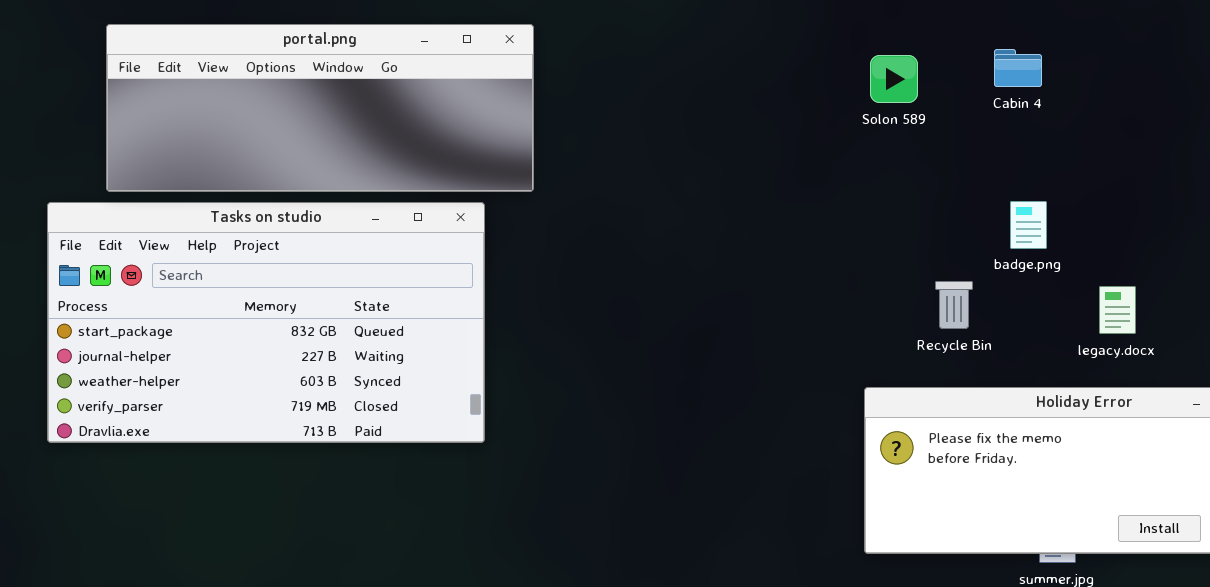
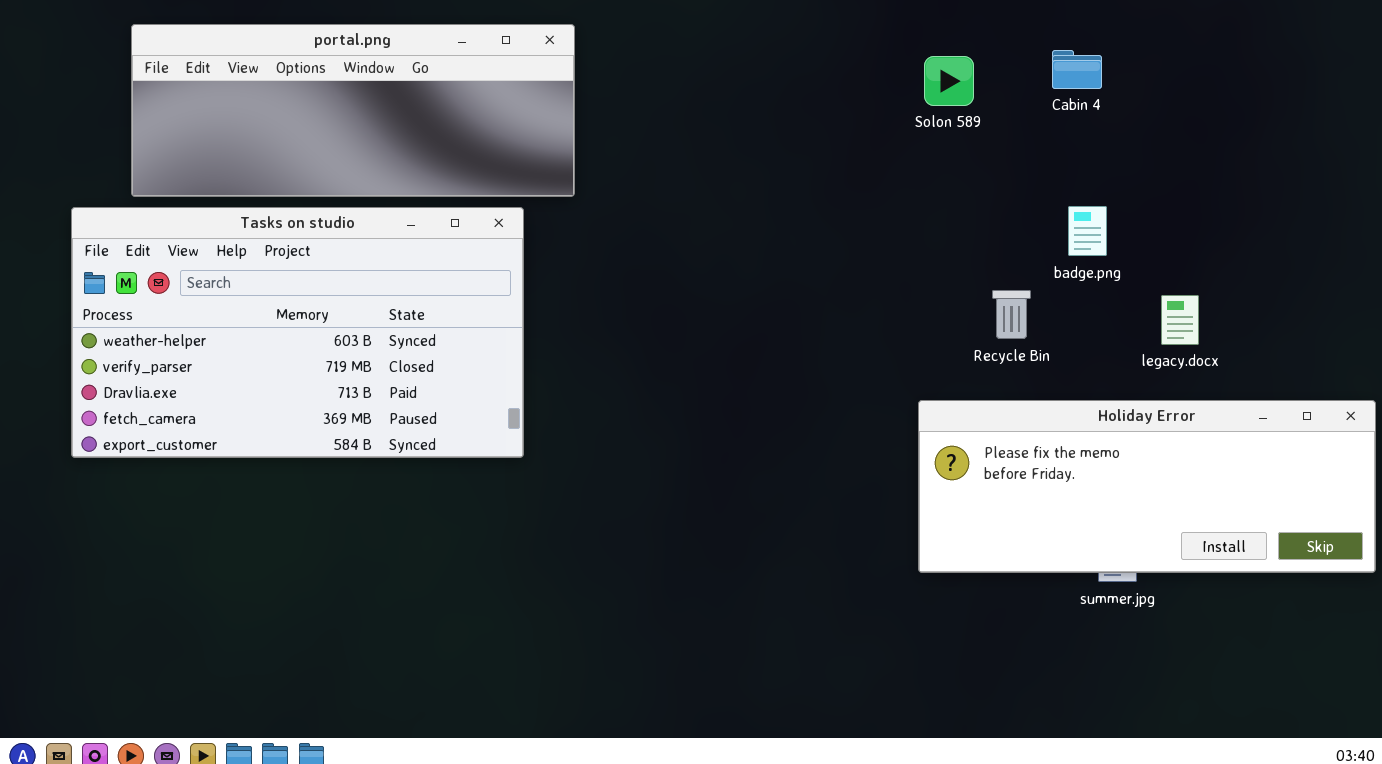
Tasks on studio: [47,202,485,443] -> [71,207,524,458], scrolled down 2 rows

